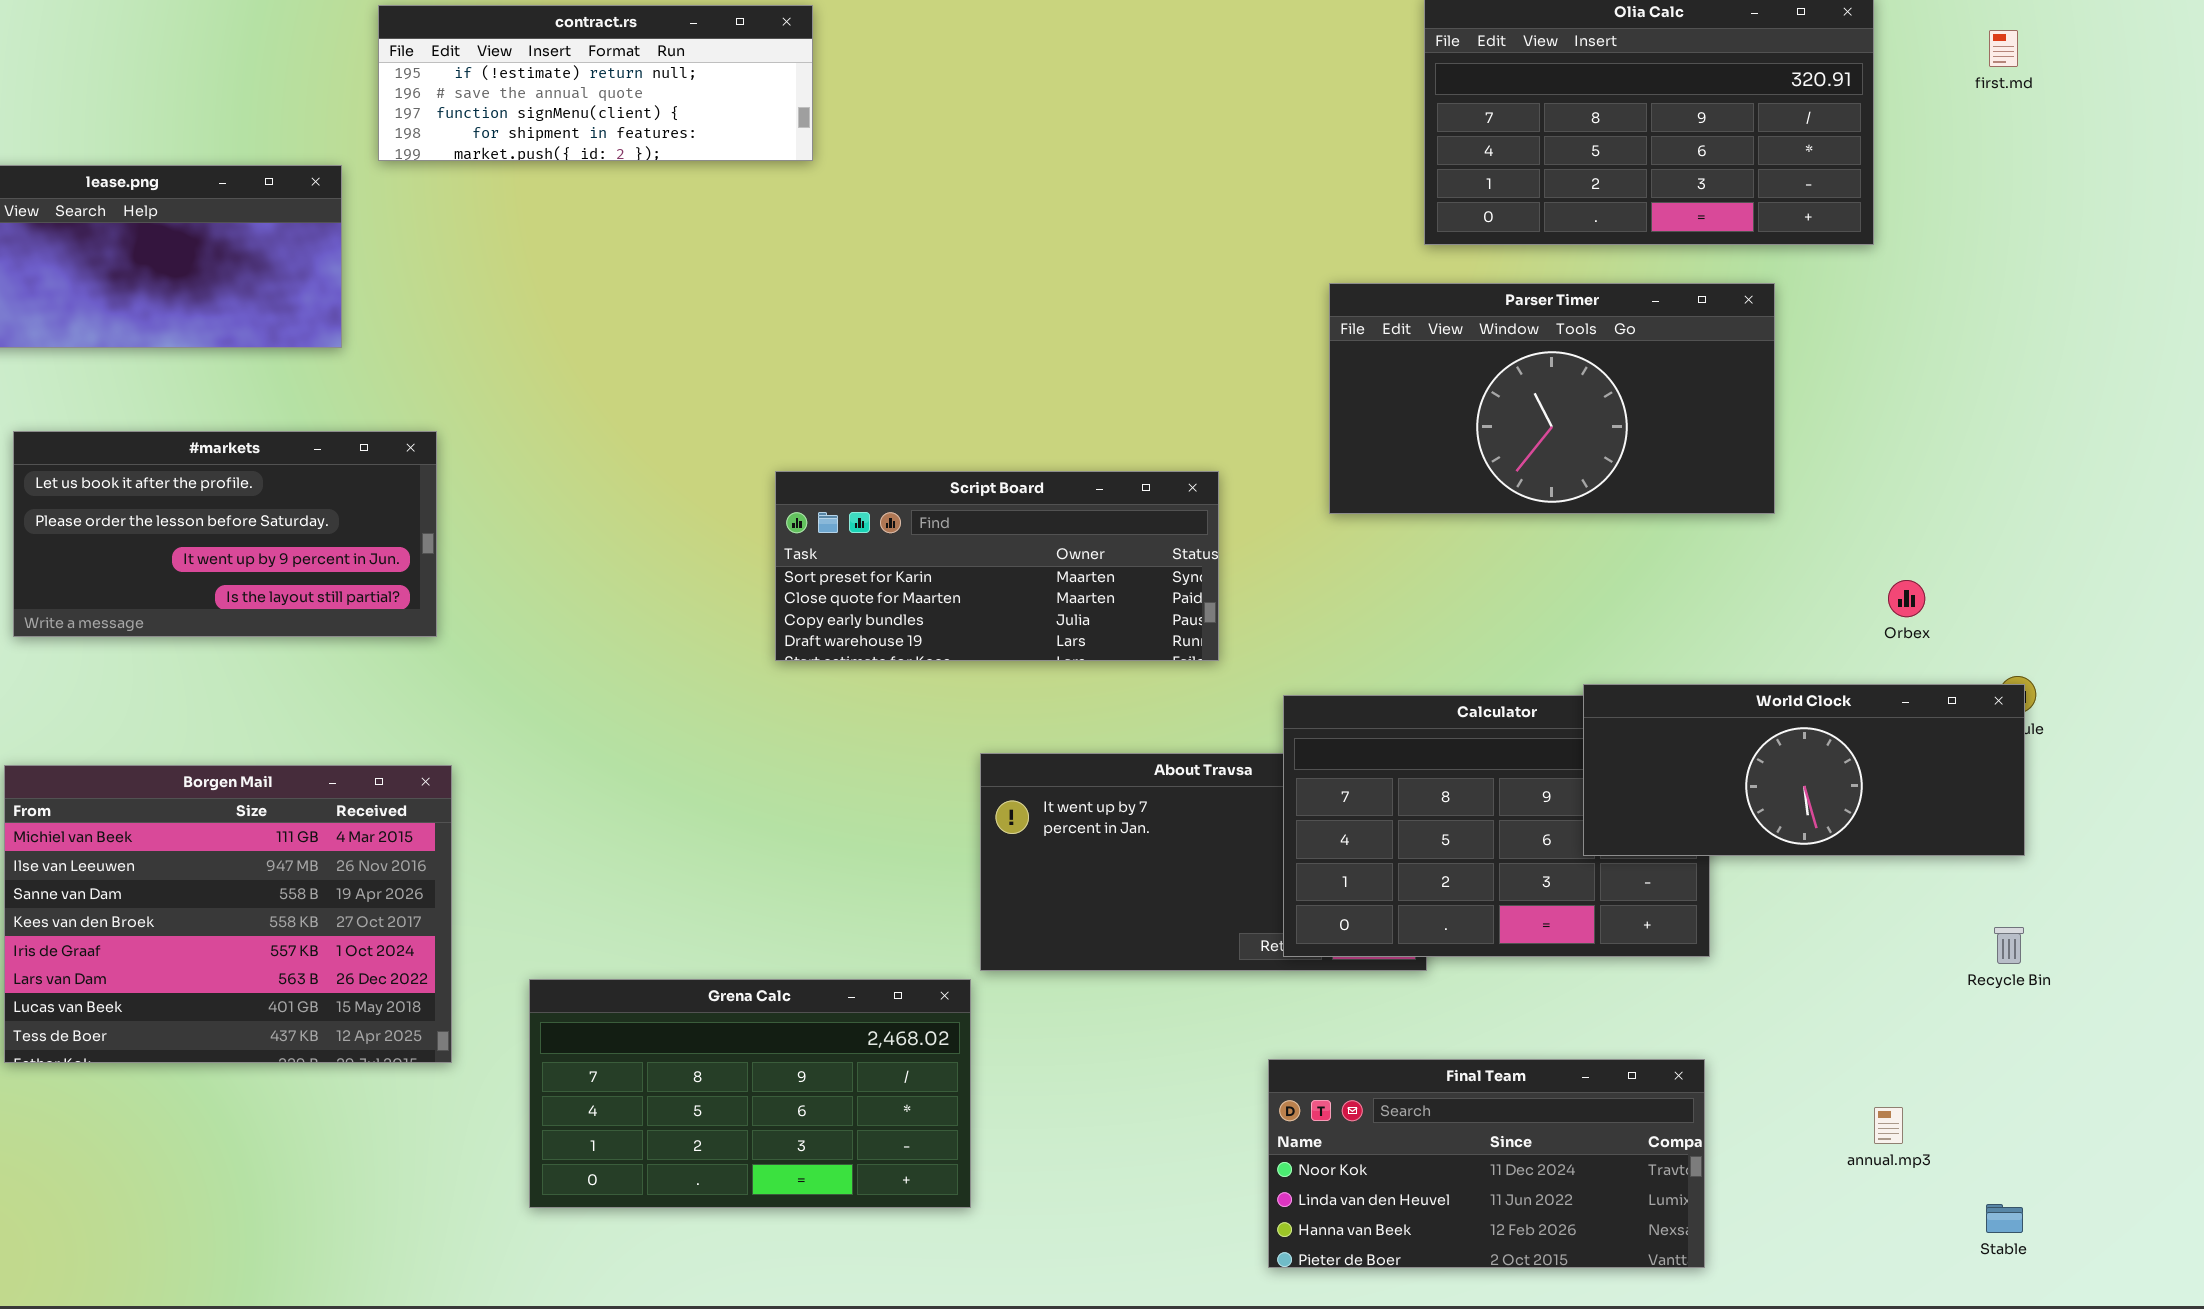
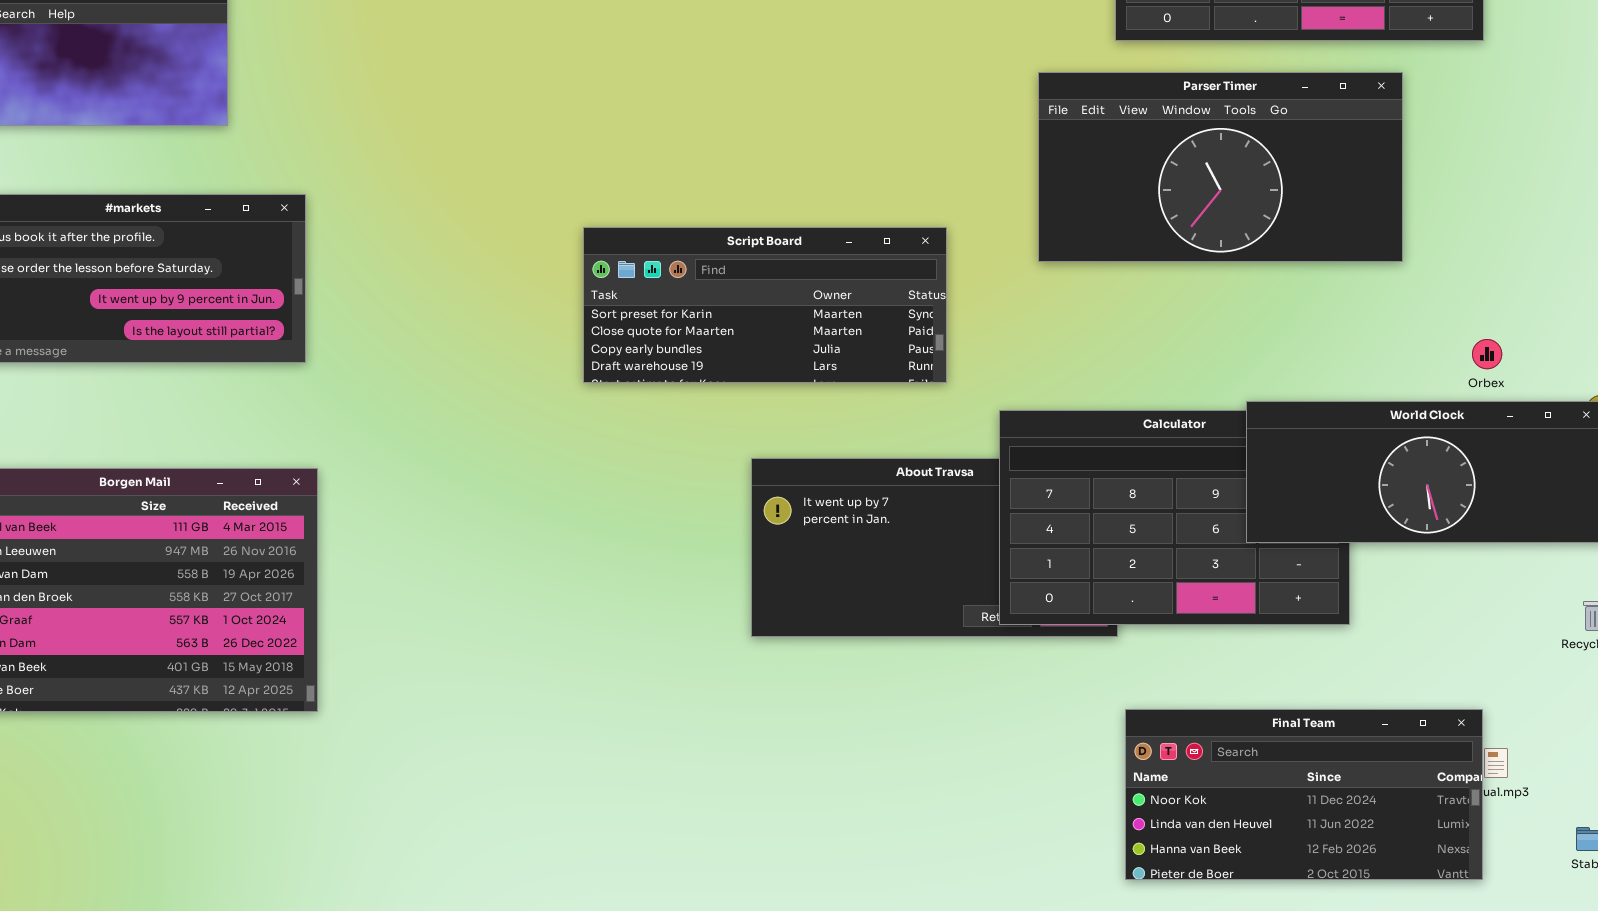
Orbex: [1888,580,1925,617] -> [1472,339,1502,369], moved
Grena Calc: [529,979,971,1208] -> none, closed
Final Team: [1268,1059,1705,1268] -> [1125,709,1483,880], moved

